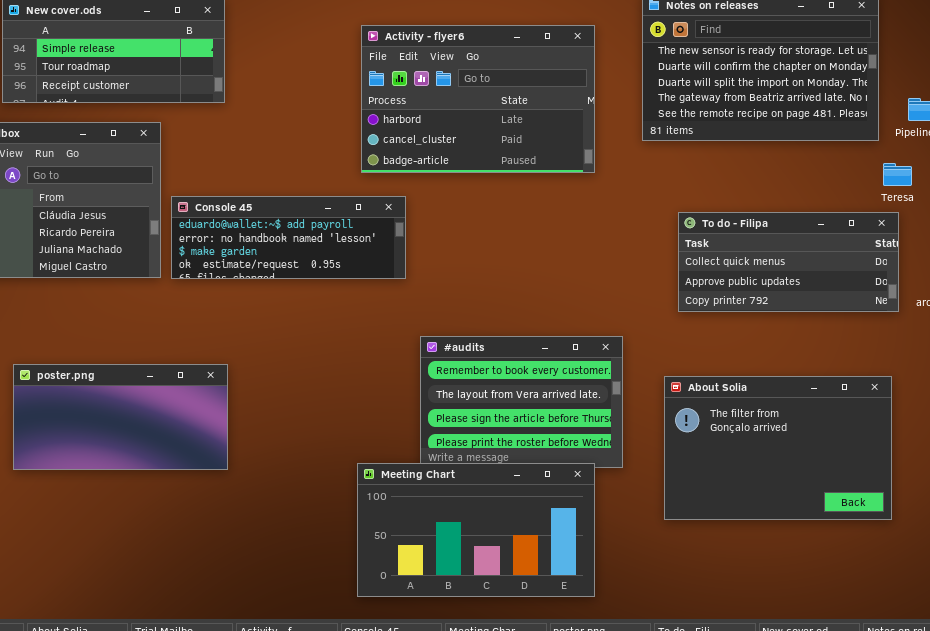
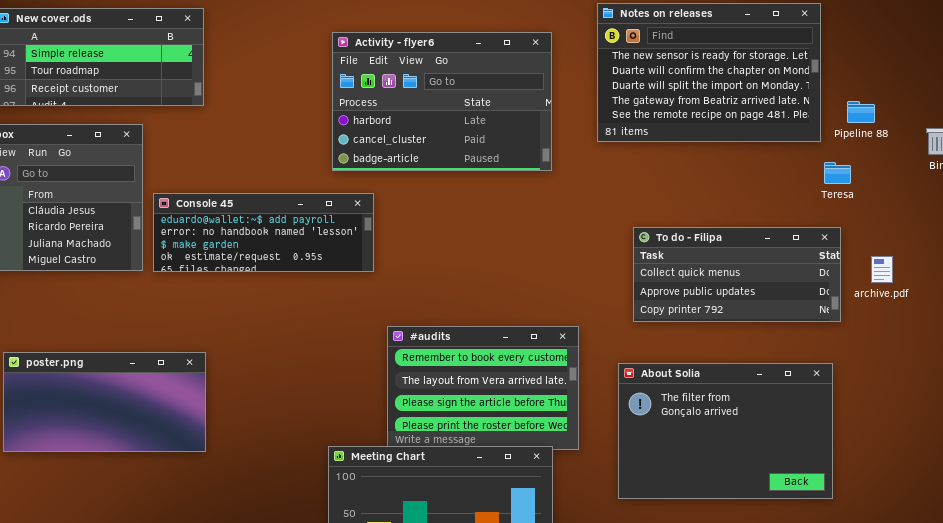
To do - Filipa: [678,212,899,312] -> [633,227,841,322], moved

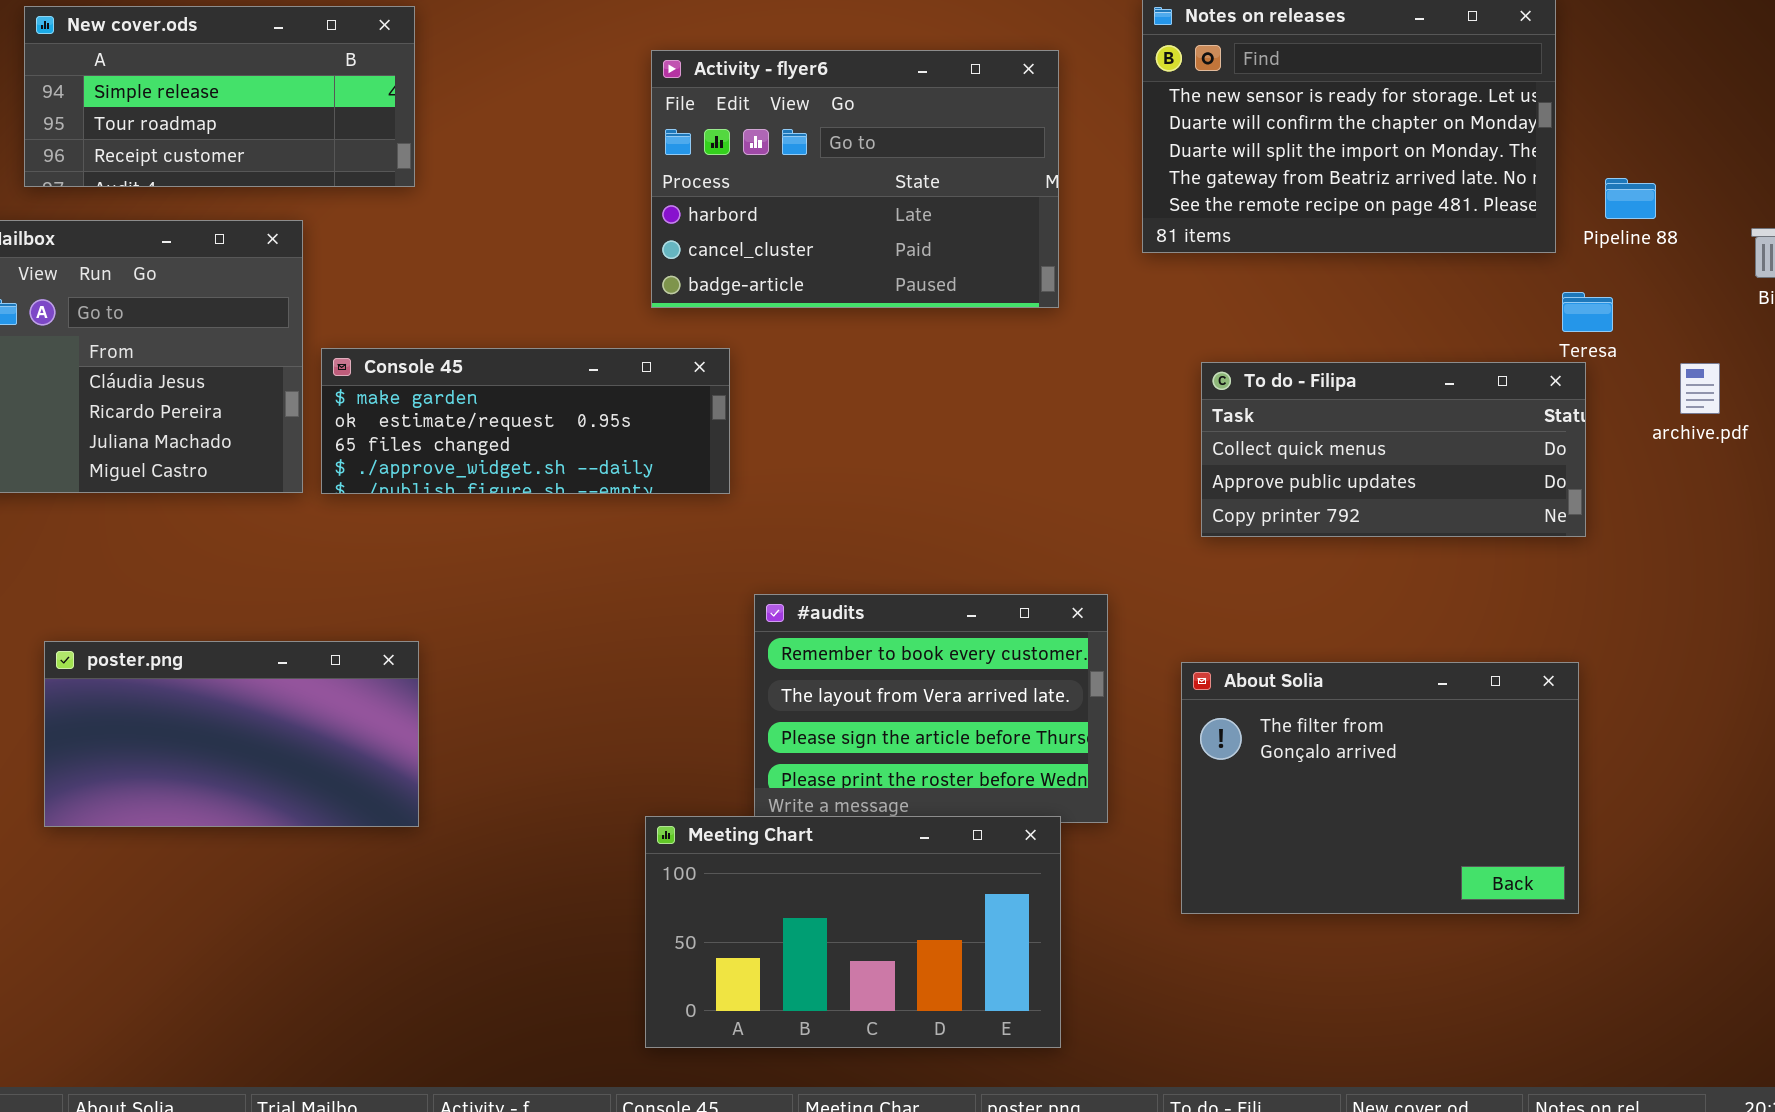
Console 45: [153,193,374,272] -> [321,348,730,494], scrolled down 2 rows
To do - Filipa: [633,227,841,322] -> [1201,362,1586,537], moved
archive.pdf: [871,256,893,283] -> [1680,363,1720,414], moved

